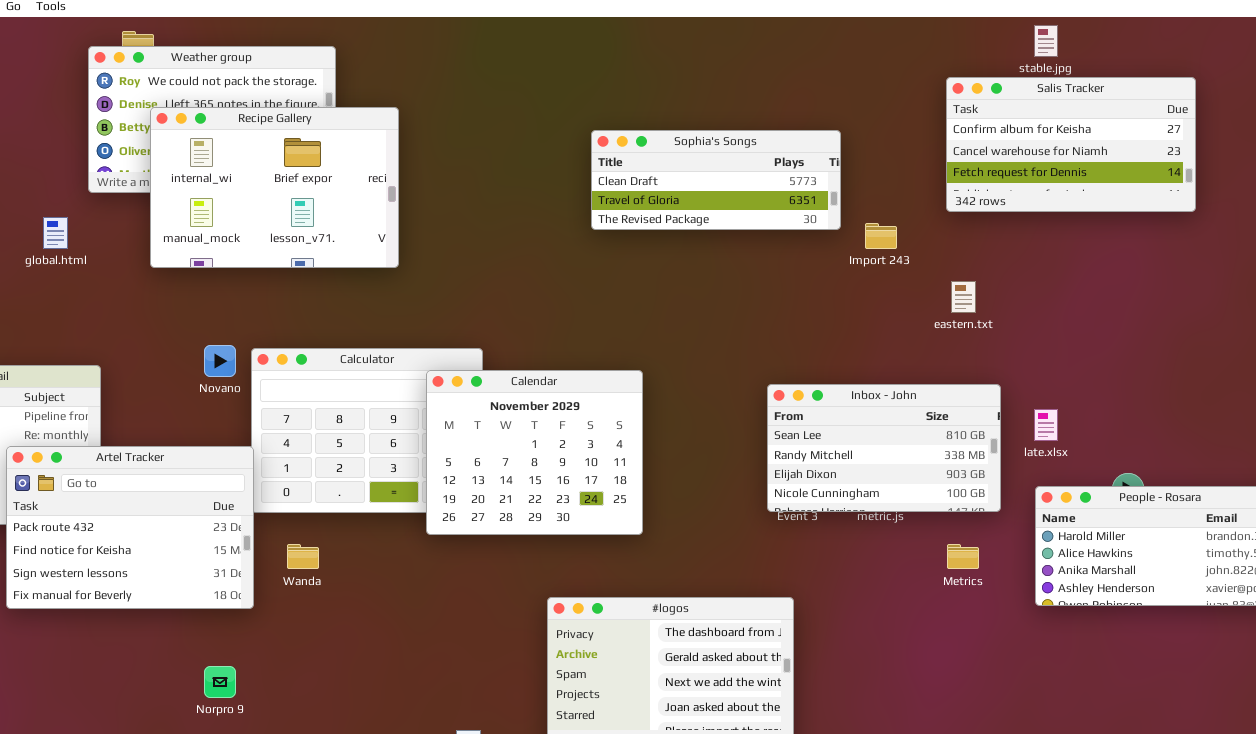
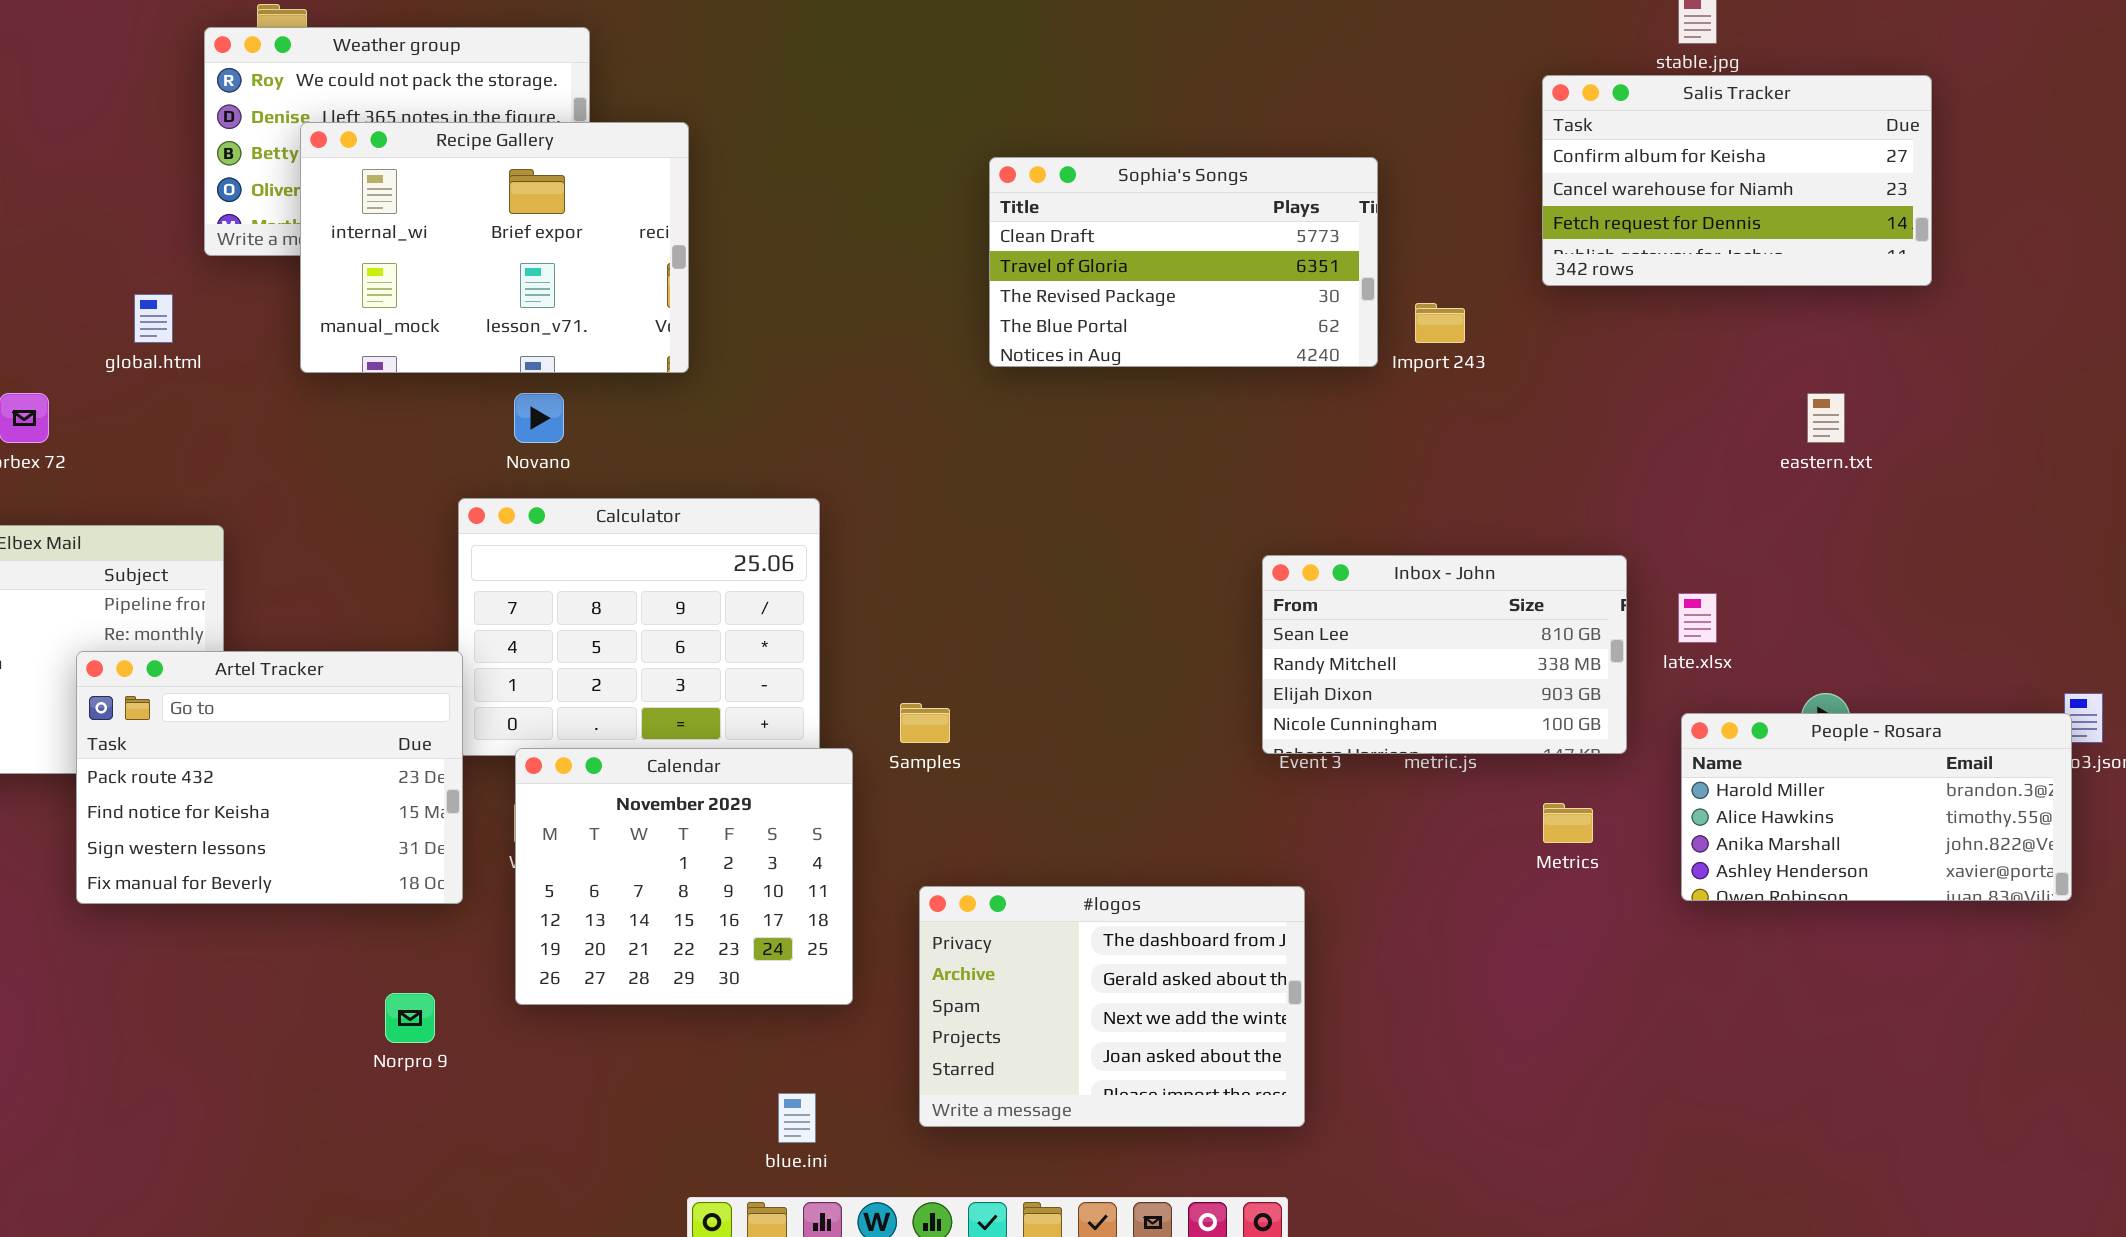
Sophia's Songs: [591,130,841,230] -> [989,157,1378,367], resized
eastern.txt: [951,281,976,313] -> [1807,393,1845,443], moved
Novano: [204,345,236,377] -> [514,393,564,443], moved
Calendar: [426,370,643,535] -> [515,748,853,1005], moved

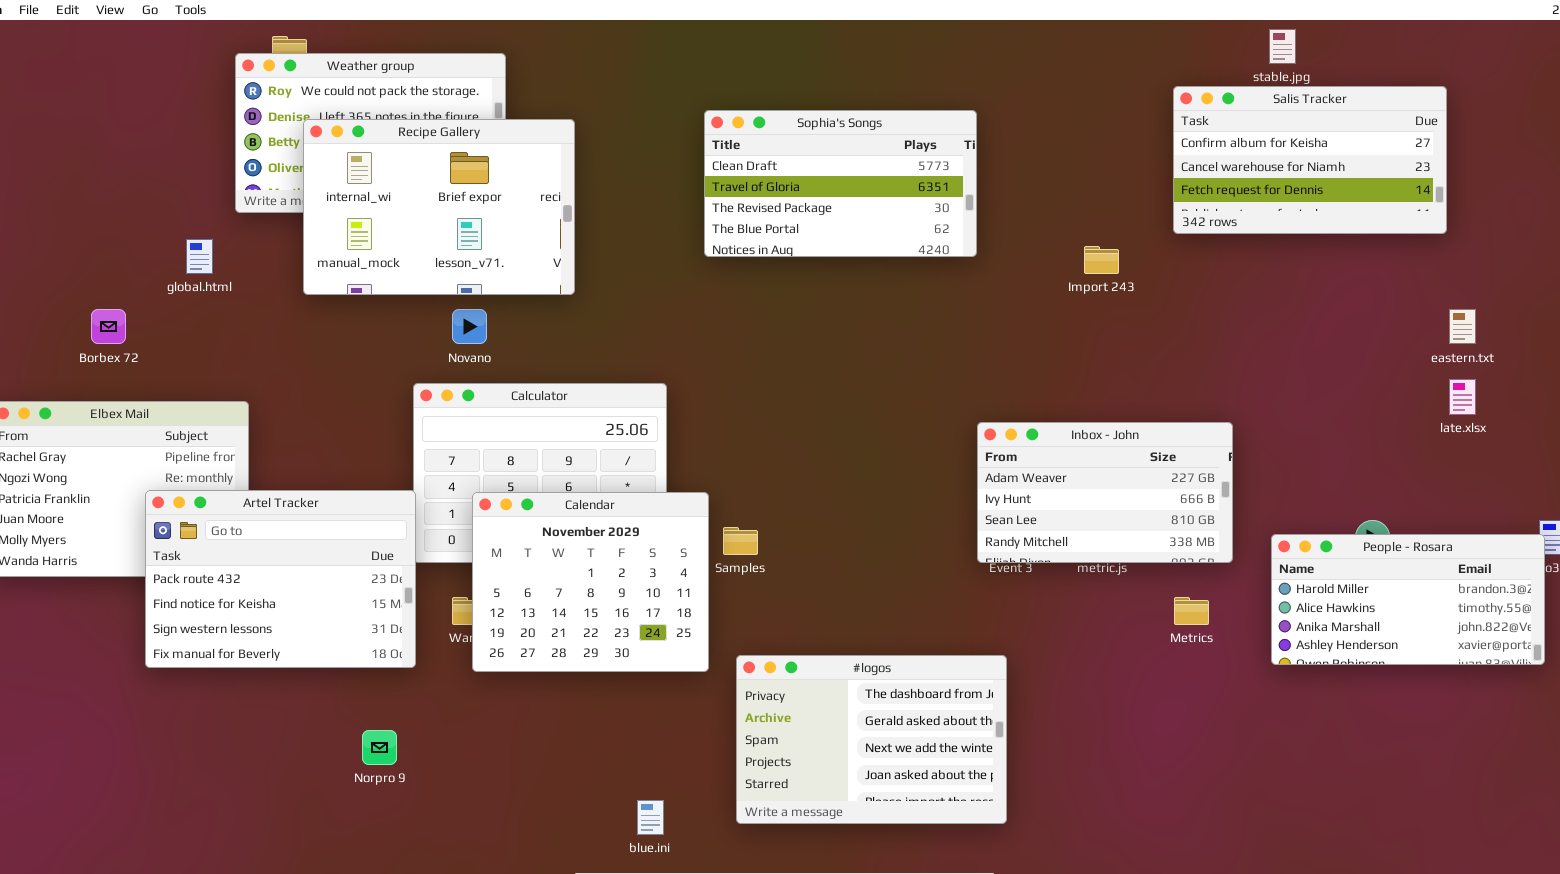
Sophia's Songs: [989,157,1378,367] -> [704,110,977,257], moved
eastern.txt: [1807,393,1845,443] -> [1449,309,1476,344], moved
Inbox - John: [1262,555,1627,754] -> [977,422,1233,563], scrolled up 2 rows
late.xlsx: [1678,593,1717,643] -> [1449,379,1476,415], moved
Calendar: [515,748,853,1005] -> [472,492,709,672], moved

